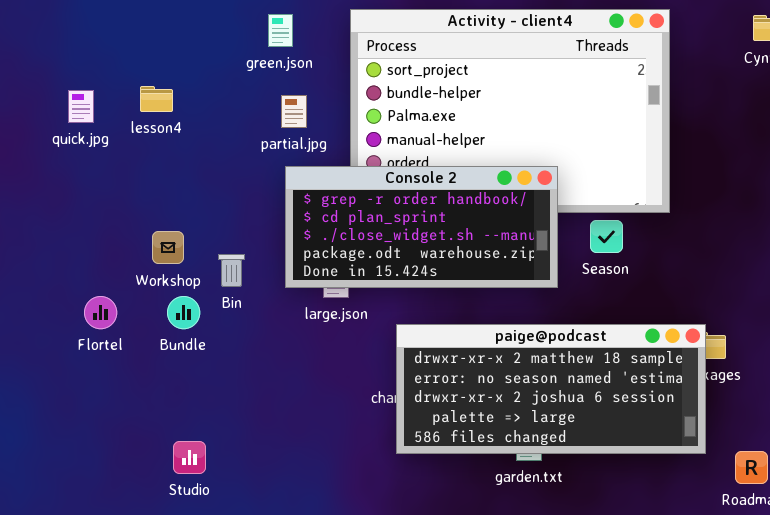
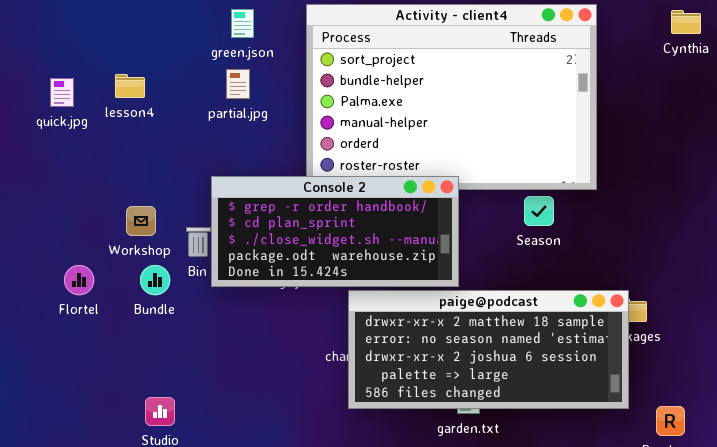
partial.jpg: [281,95,307,128] -> [226,69,250,99], moved
Console 2: [285,166,558,288] -> [211,176,459,287], moved

